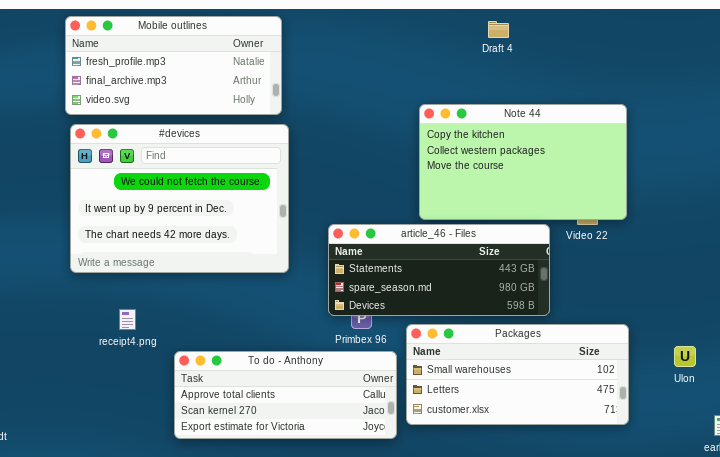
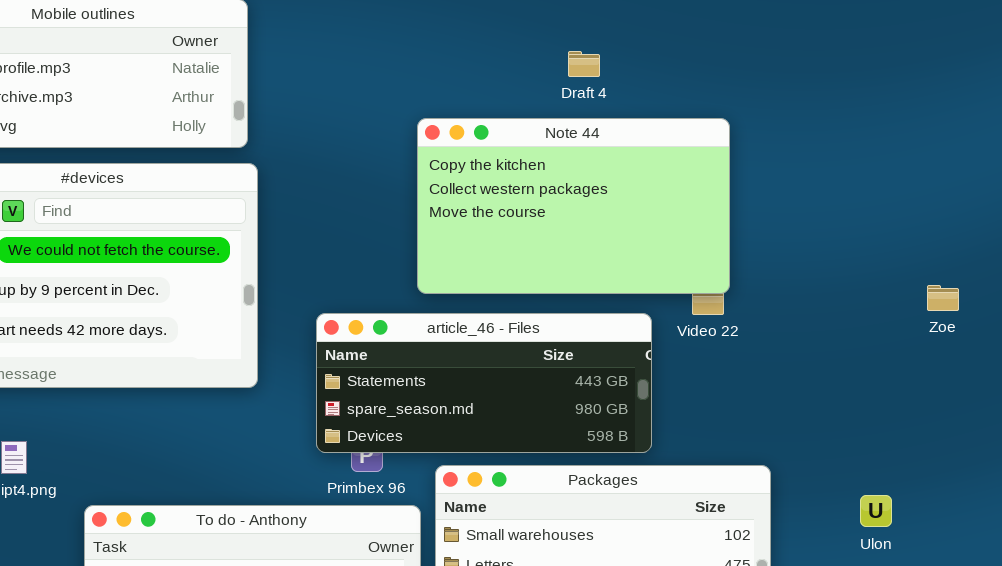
Draft 4: [488,21,509,38] -> [568,51,600,77], moved
Note 44: [419,104,627,220] -> [417,118,730,294], moved
Ulon: [674,346,696,367] -> [860,495,892,527], moved

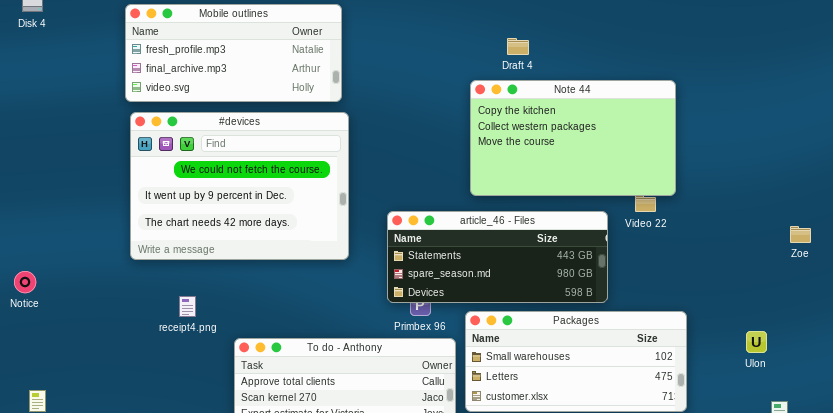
Draft 4: [568,51,600,77] -> [507,38,529,55], moved
Note 44: [417,118,730,294] -> [470,80,676,196], moved
Zoe: [927,285,959,311] -> [790,226,811,243], moved

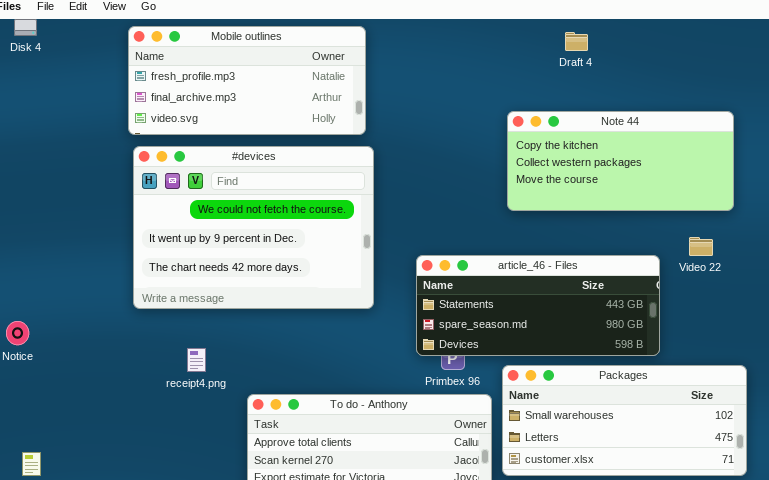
Draft 4: [507,38,529,55] -> [565,32,588,51], moved
Note 44: [470,80,676,196] -> [507,111,734,211], resized

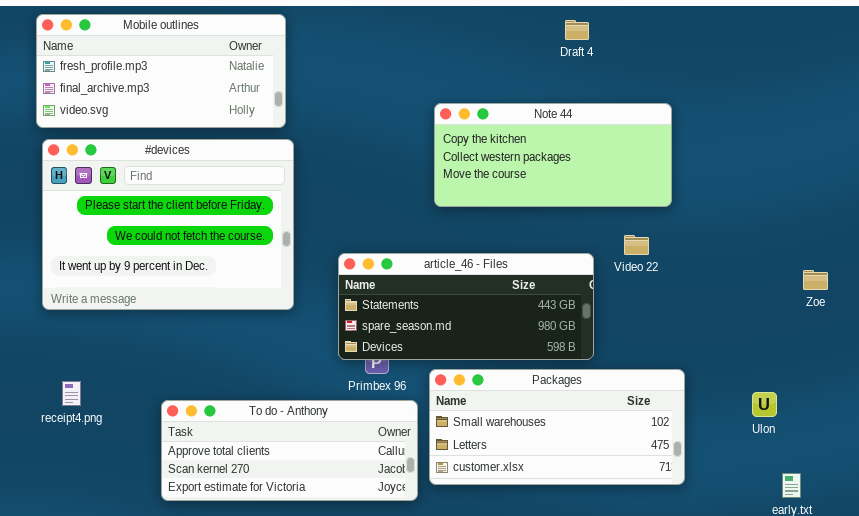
Draft 4: [565,32,588,51] -> [565,20,589,40], moved
#devices: [133,146,374,309] -> [42,139,294,310], scrolled up 1 row
receipt4.png: [187,348,206,372] -> [62,381,81,406], moved

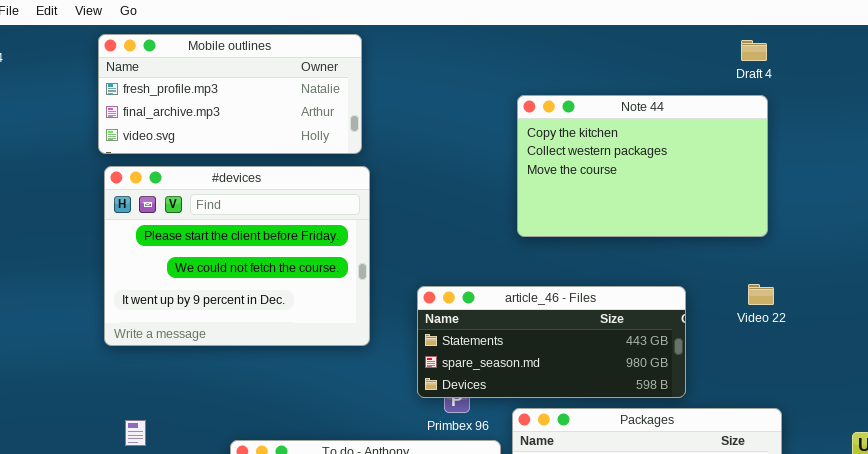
Draft 4: [565,20,589,40] -> [741,40,767,61], moved
Note 44: [434,103,672,207] -> [517,95,768,237], resized
Video 22: [624,235,649,255] -> [748,284,774,305], moved

